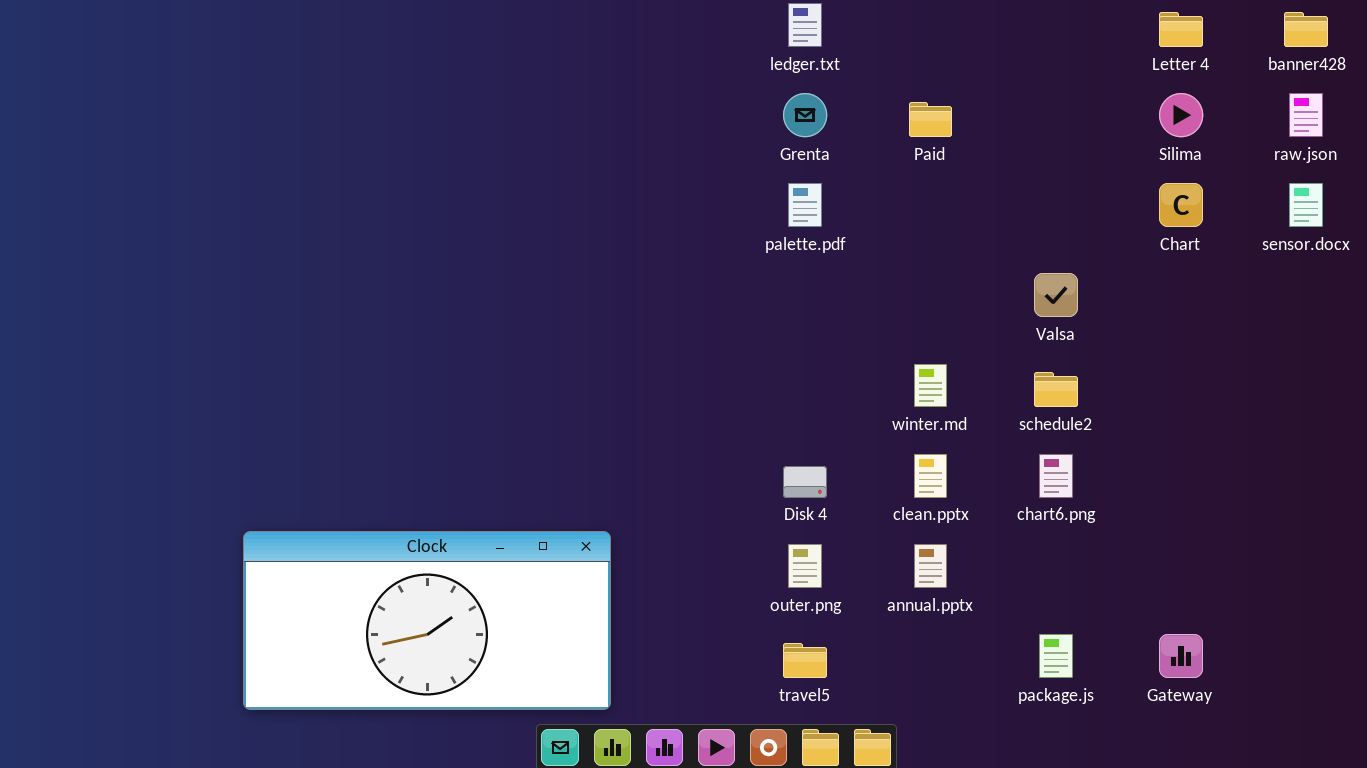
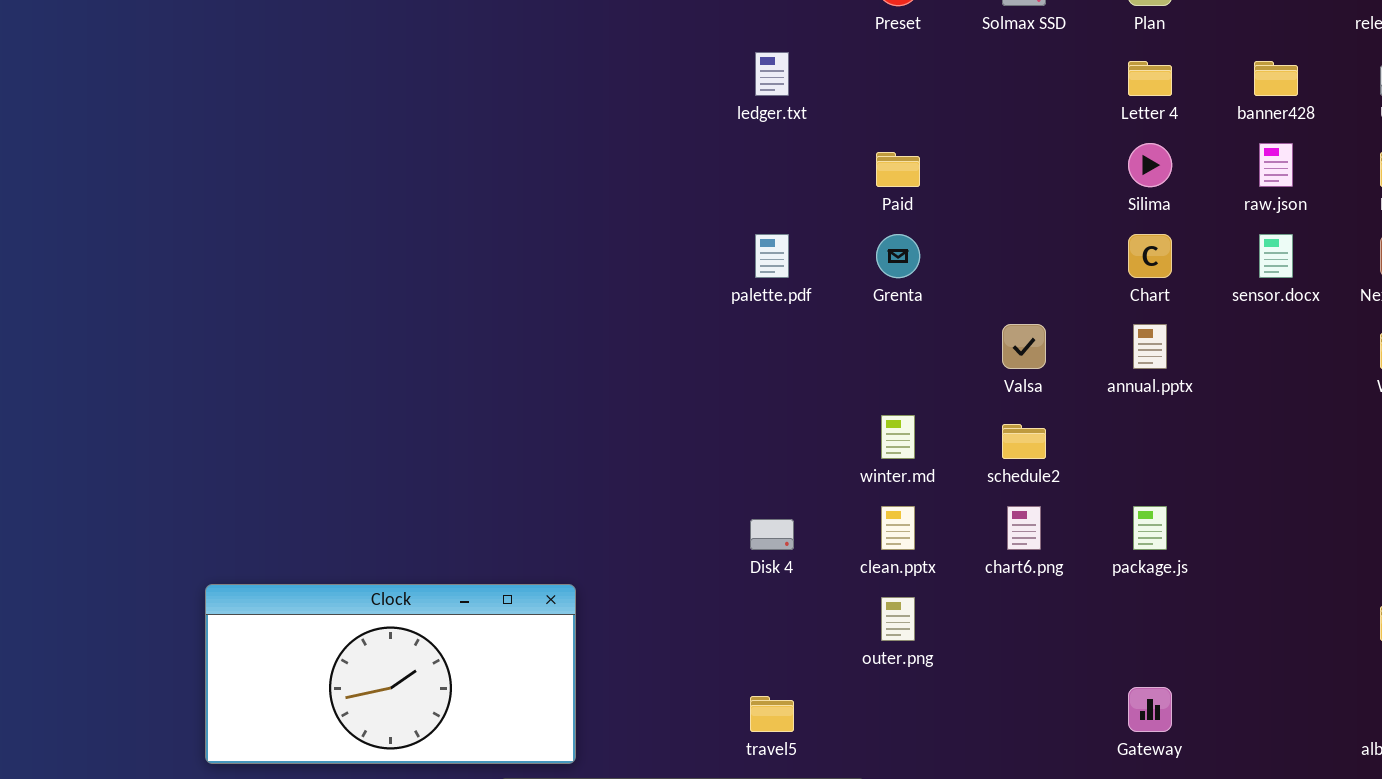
Grenta: [783,93,827,137] -> [876,234,920,278], moved
outer.png: [788,544,822,588] -> [881,597,915,641], moved
annual.pptx: [914,544,947,588] -> [1133,324,1167,369], moved
package.js: [1039,634,1073,678] -> [1133,506,1167,550], moved

